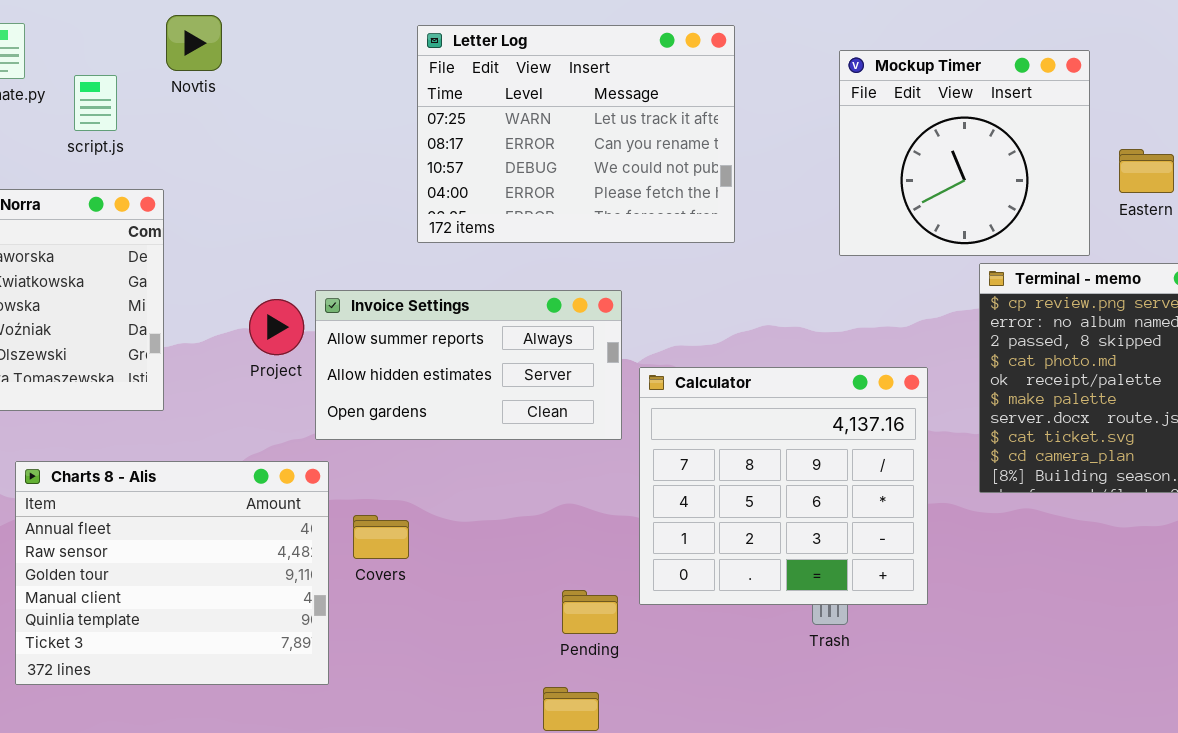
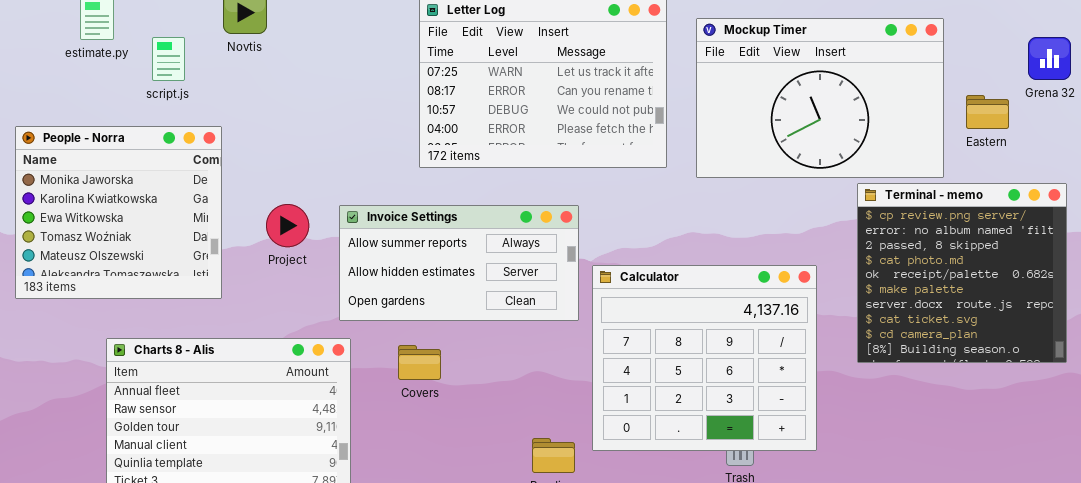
Mockup Timer: [839,50,1090,256] -> [696,18,944,178], resized
Project: [249,299,304,355] -> [266,204,309,247], moved
Covers: [353,515,409,559] -> [398,345,441,380], moved

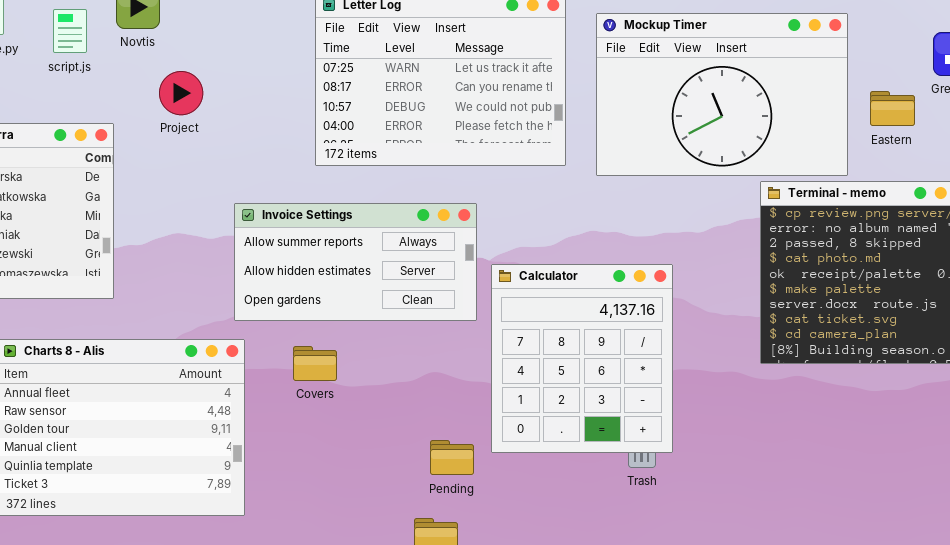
script.js: [152,37,185,81] -> [53,9,87,53], moved
Project: [266,204,309,247] -> [159,71,203,115], moved
Calculator: [592,265,817,451] -> [491,264,673,453], resized

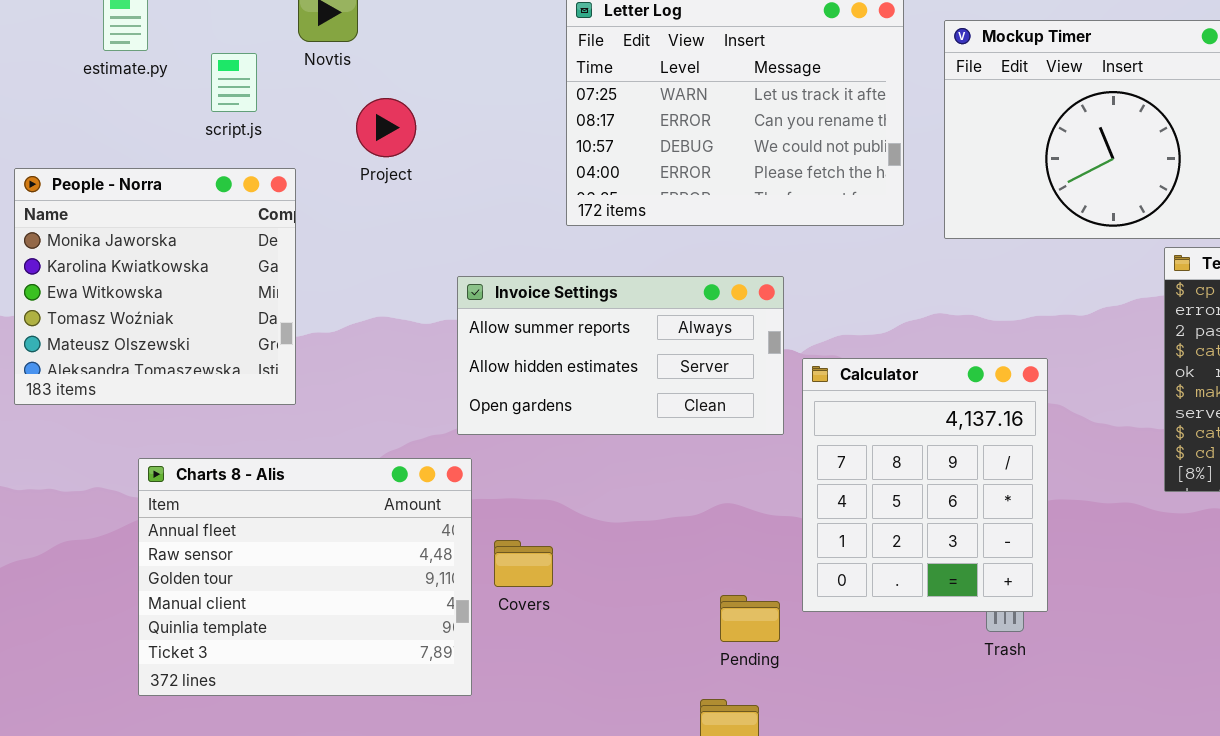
script.js: [53,9,87,53] -> [211,53,257,112], moved
Covers: [293,346,337,381] -> [494,540,553,587], moved

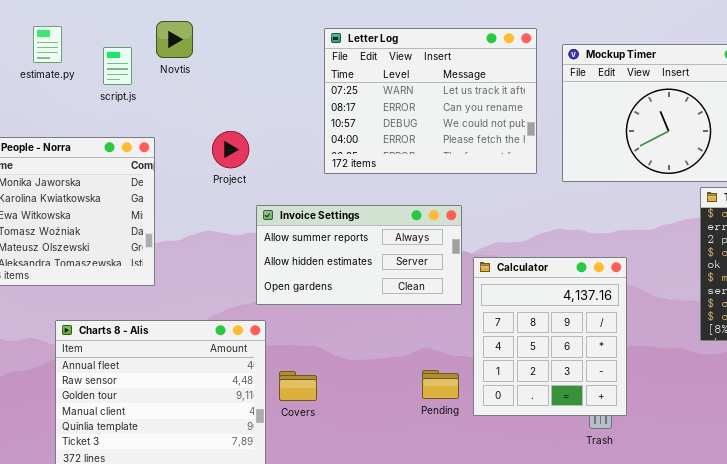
script.js: [211,53,257,112] -> [103,47,132,85], moved
Project: [356,98,416,157] -> [212,131,249,168], moved
Pending: [720,595,780,642] -> [422,370,459,399], moved

